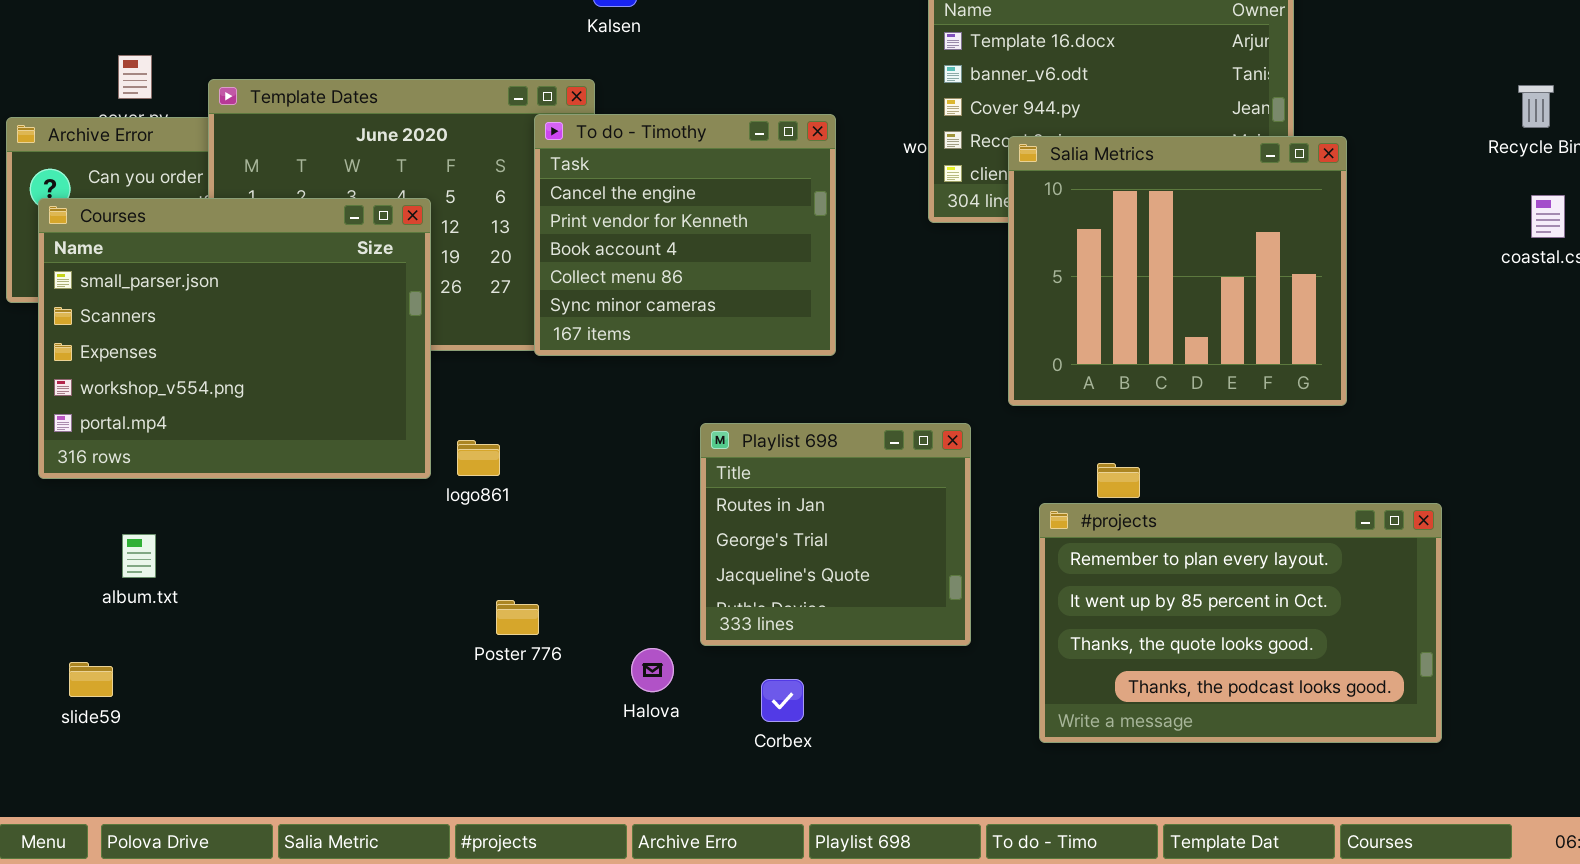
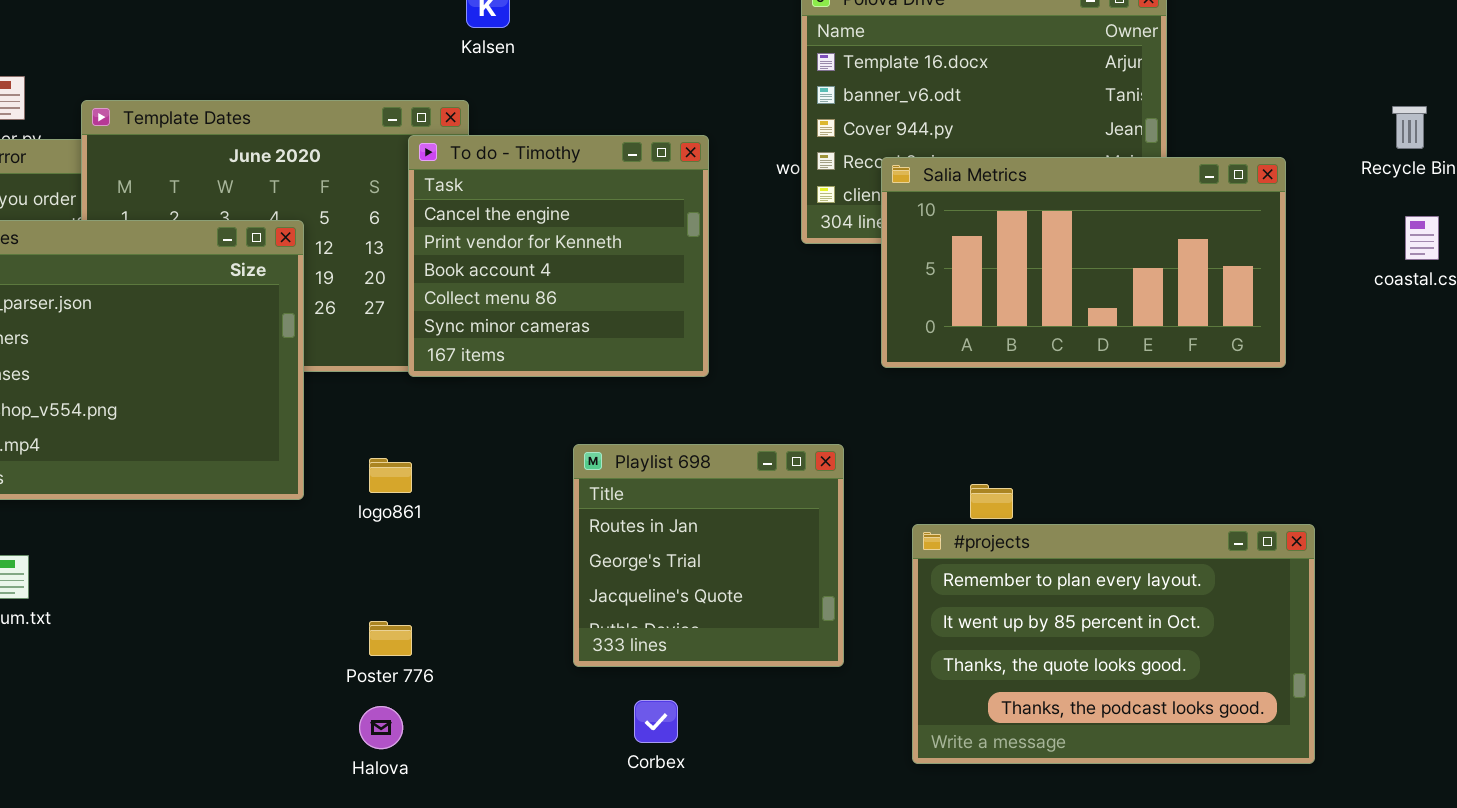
Salia Metrics: [1008,136,1347,406] -> [881,157,1286,368], resized
logo861: [457,440,500,476] -> [369,458,412,493], moved
Halova: [631,648,674,692] -> [359,706,403,749], moved

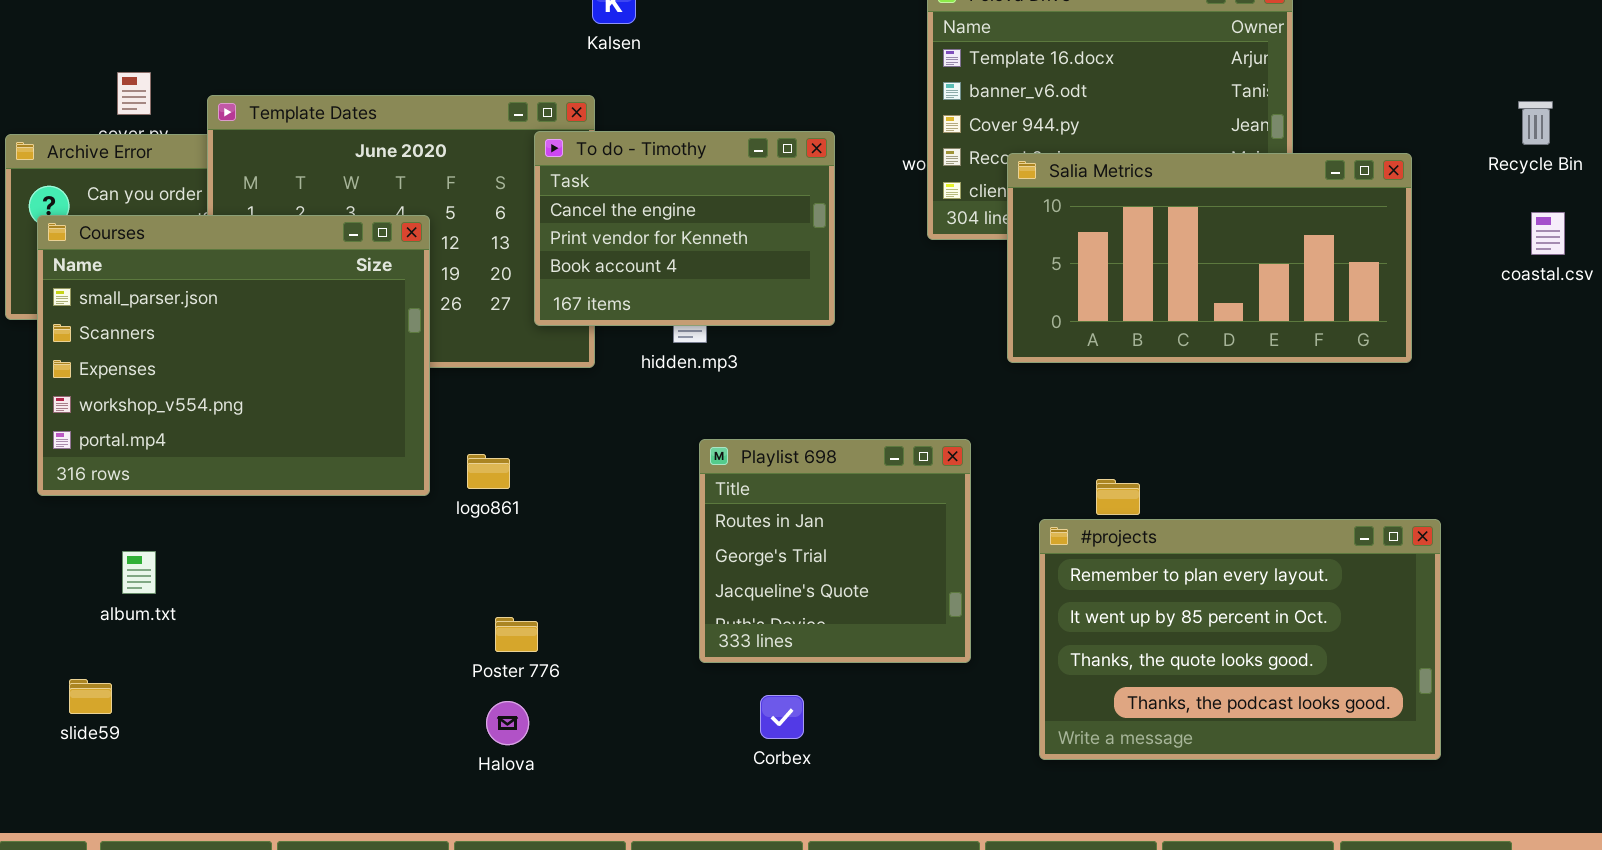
To do - Timothy: [408,135,709,377] -> [534,131,835,326], resized
logo861: [369,458,412,493] -> [467,454,510,489], moved

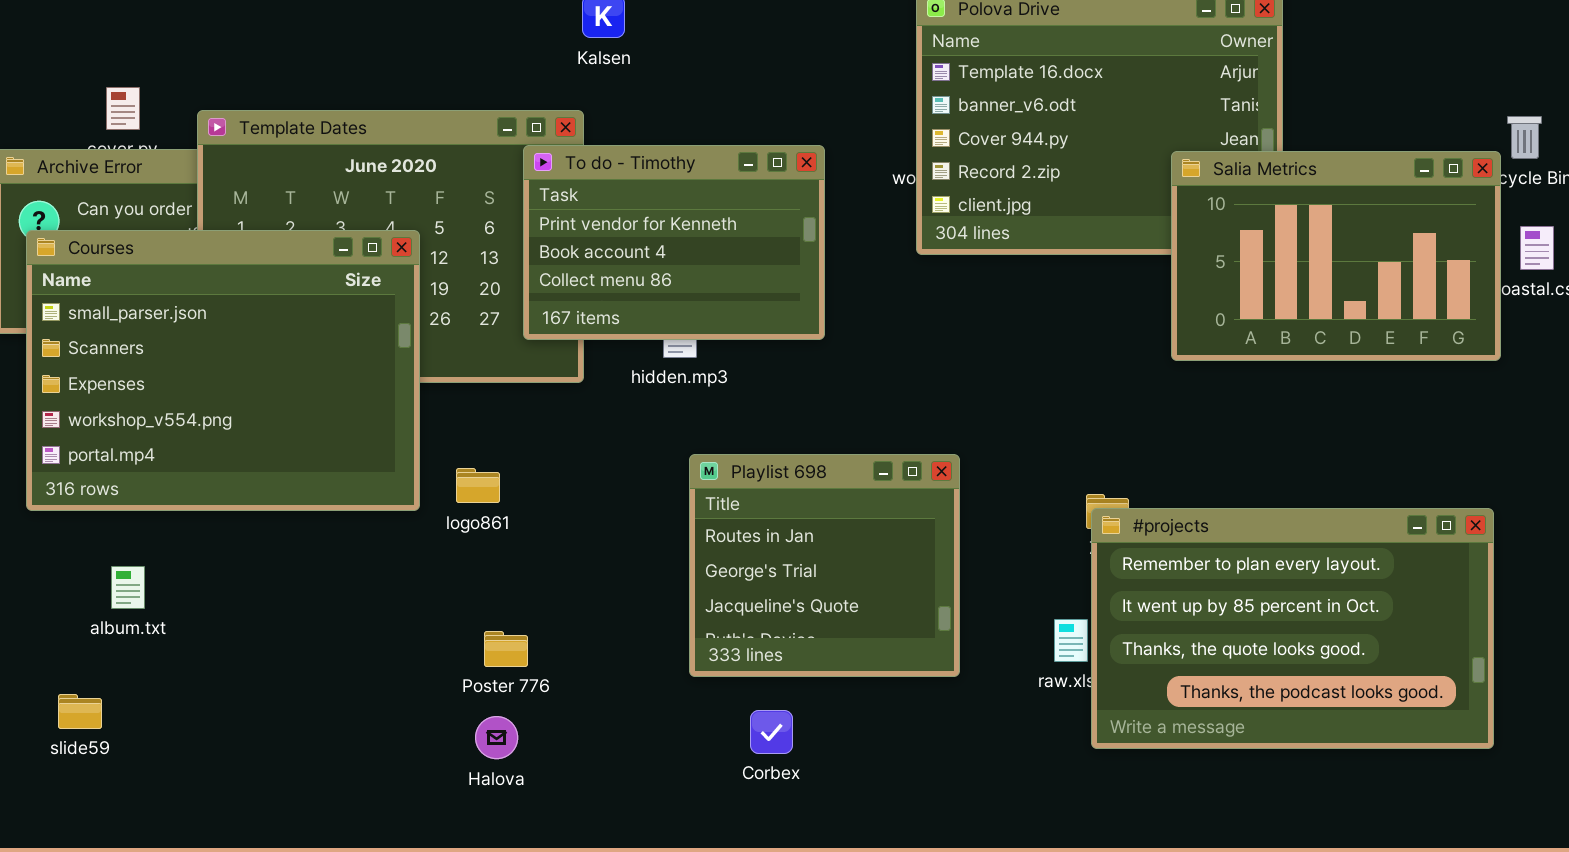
To do - Timothy: [534,131,835,326] -> [523,145,825,340], scrolled down 1 row
Salia Metrics: [1007,153,1412,363] -> [1171,151,1501,361], moved, resized
#projects: [1039,519,1441,760] -> [1091,508,1494,749], moved

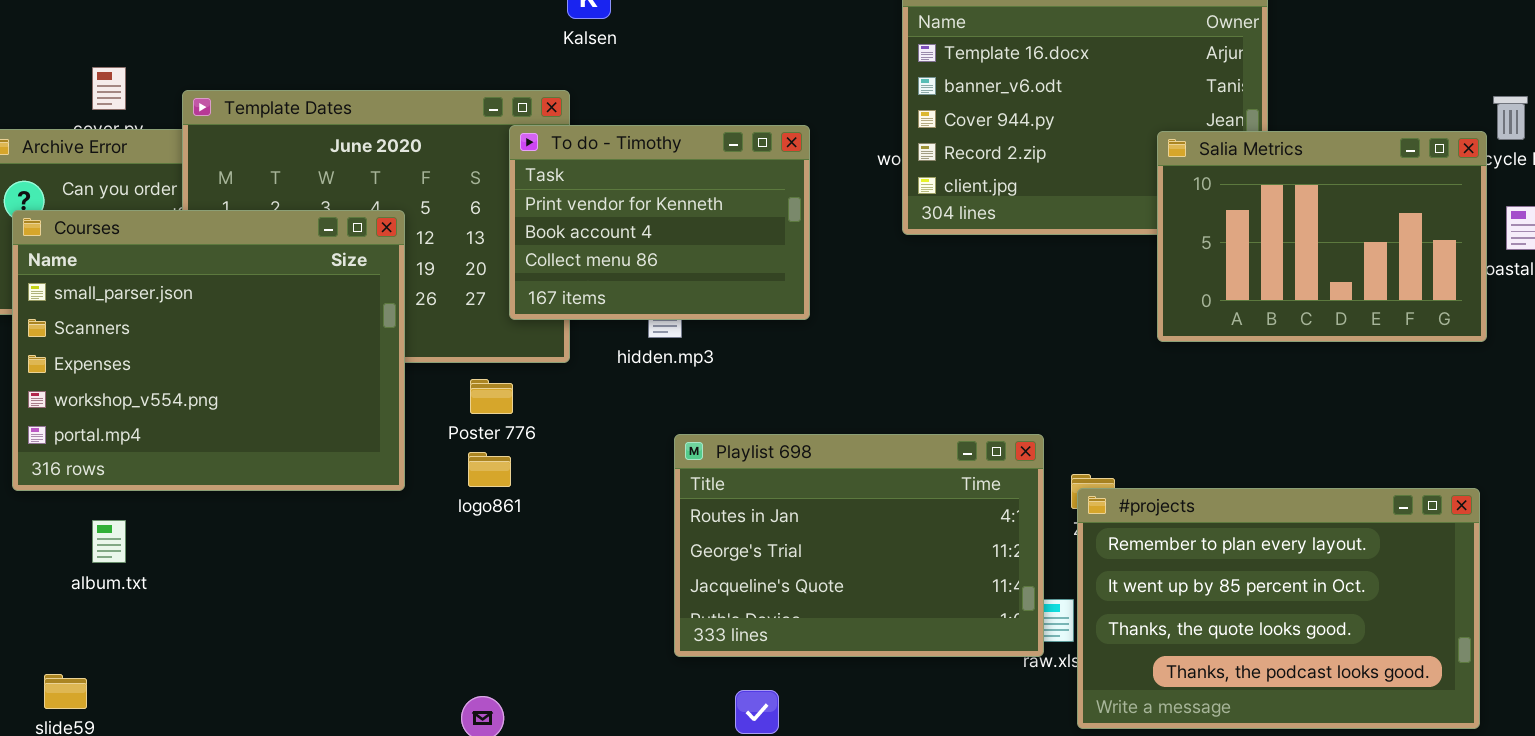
Playlist 698: [689,454,960,677] -> [674,434,1044,657], resized
logo861: [456,468,500,503] -> [468,452,511,487], moved
album.txt: [111,566,145,609] -> [92,520,126,563], moved
Poster 776: [484,631,528,667] -> [470,379,513,414], moved

